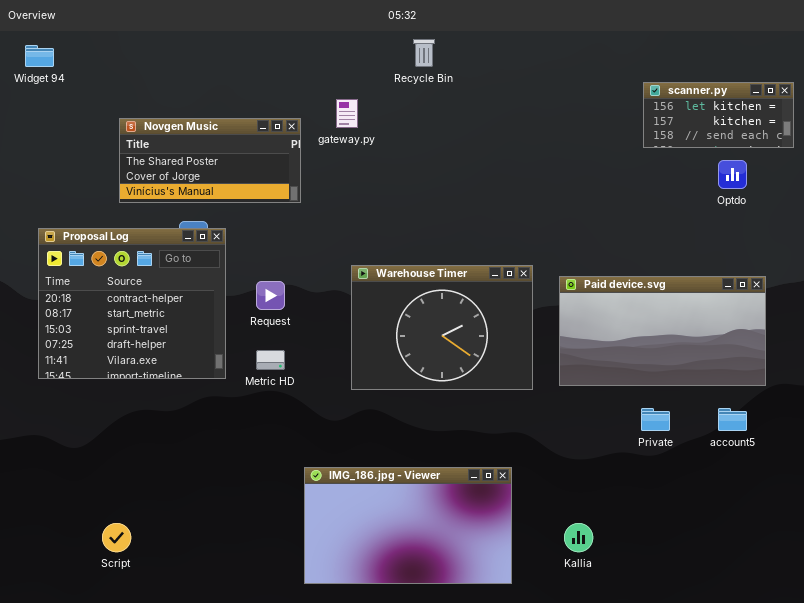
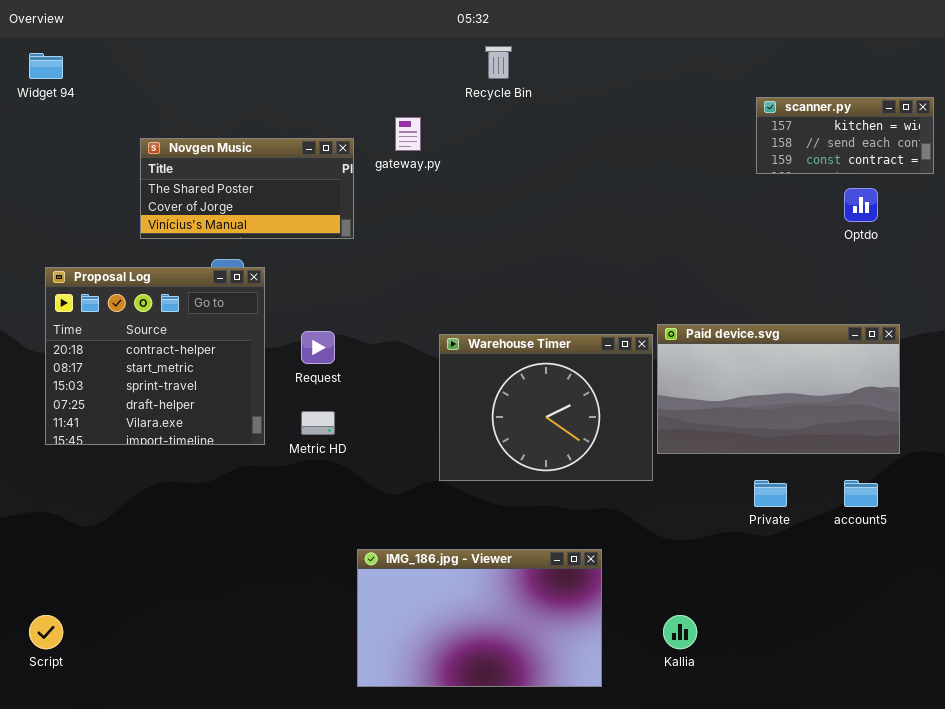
scanner.py: [643,82,794,148] -> [756,97,934,174], scrolled down 1 row
Warehouse Timer: [351,265,533,390] -> [439,334,653,481], moved
Script: [102,523,131,552] -> [29,615,63,649], moved

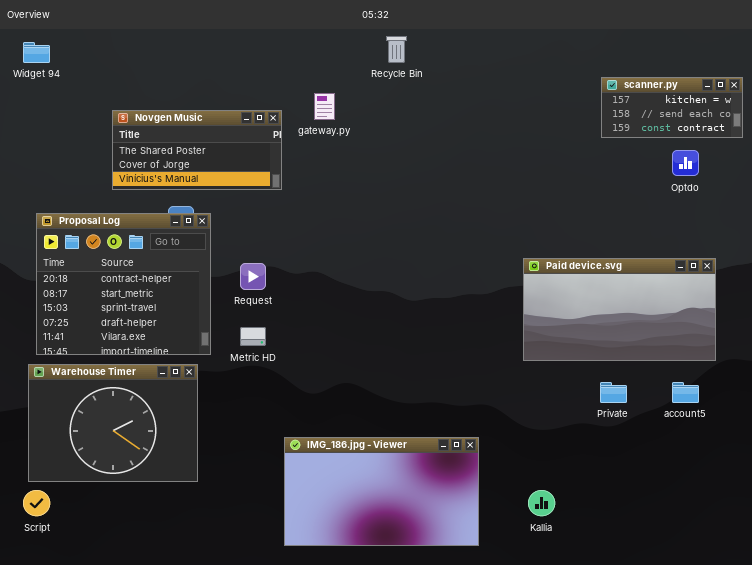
Warehouse Timer: [439,334,653,481] -> [28,364,198,482], moved

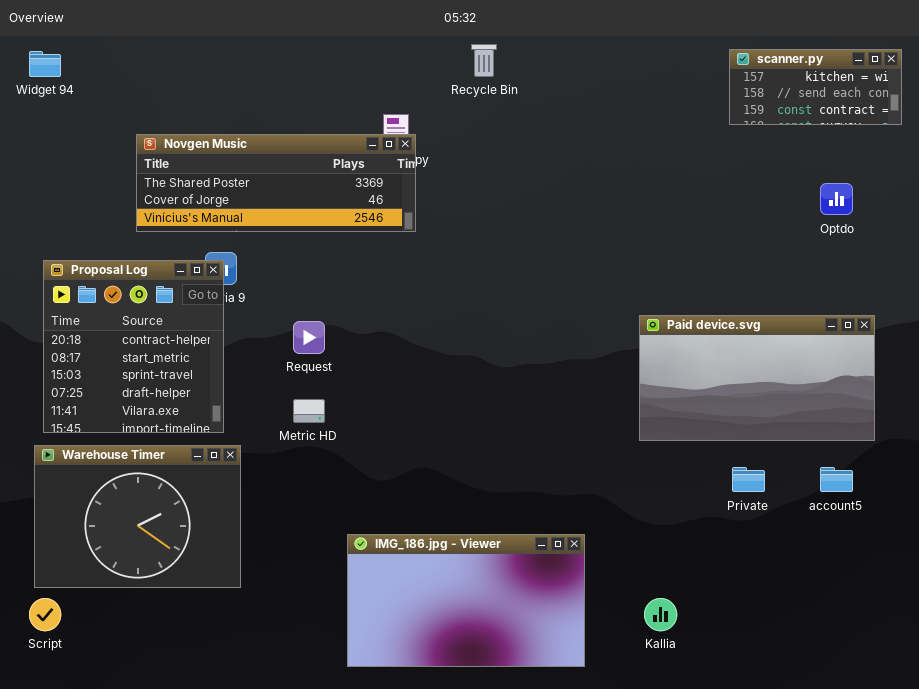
scanner.py: [601,77,743,138] -> [729,49,902,125], moved
Novgen Music: [112,110,282,190] -> [136,134,416,232], resized
Proposal Log: [36,213,211,355] -> [43,260,224,433], resized

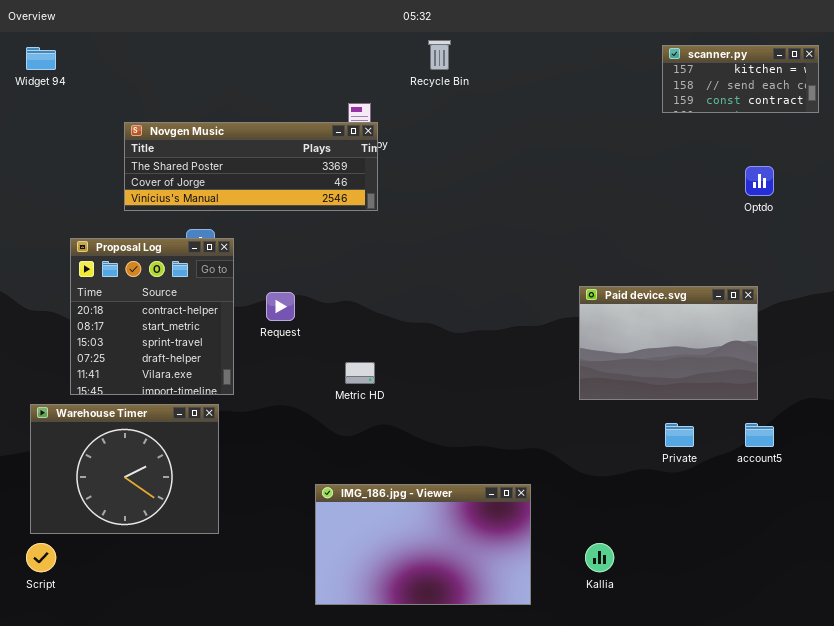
Proposal Log: [43,260,224,433] -> [70,238,234,395], moved
Paid device.svg: [639,315,875,441] -> [579,286,758,400], resized
Metric HD: [293,399,325,423] -> [345,362,375,384], moved

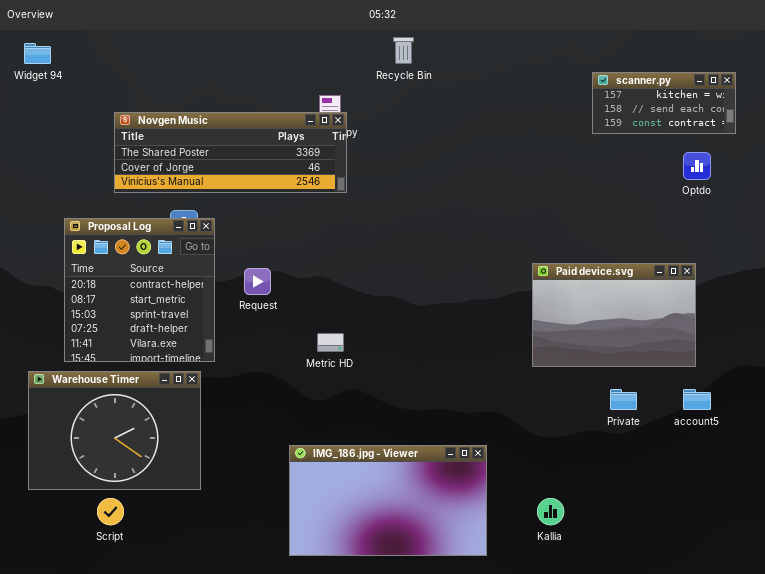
scanner.py: [662,45,819,113] -> [592,72,736,134], moved
Script: [26,543,56,572] -> [97,498,124,525], moved

